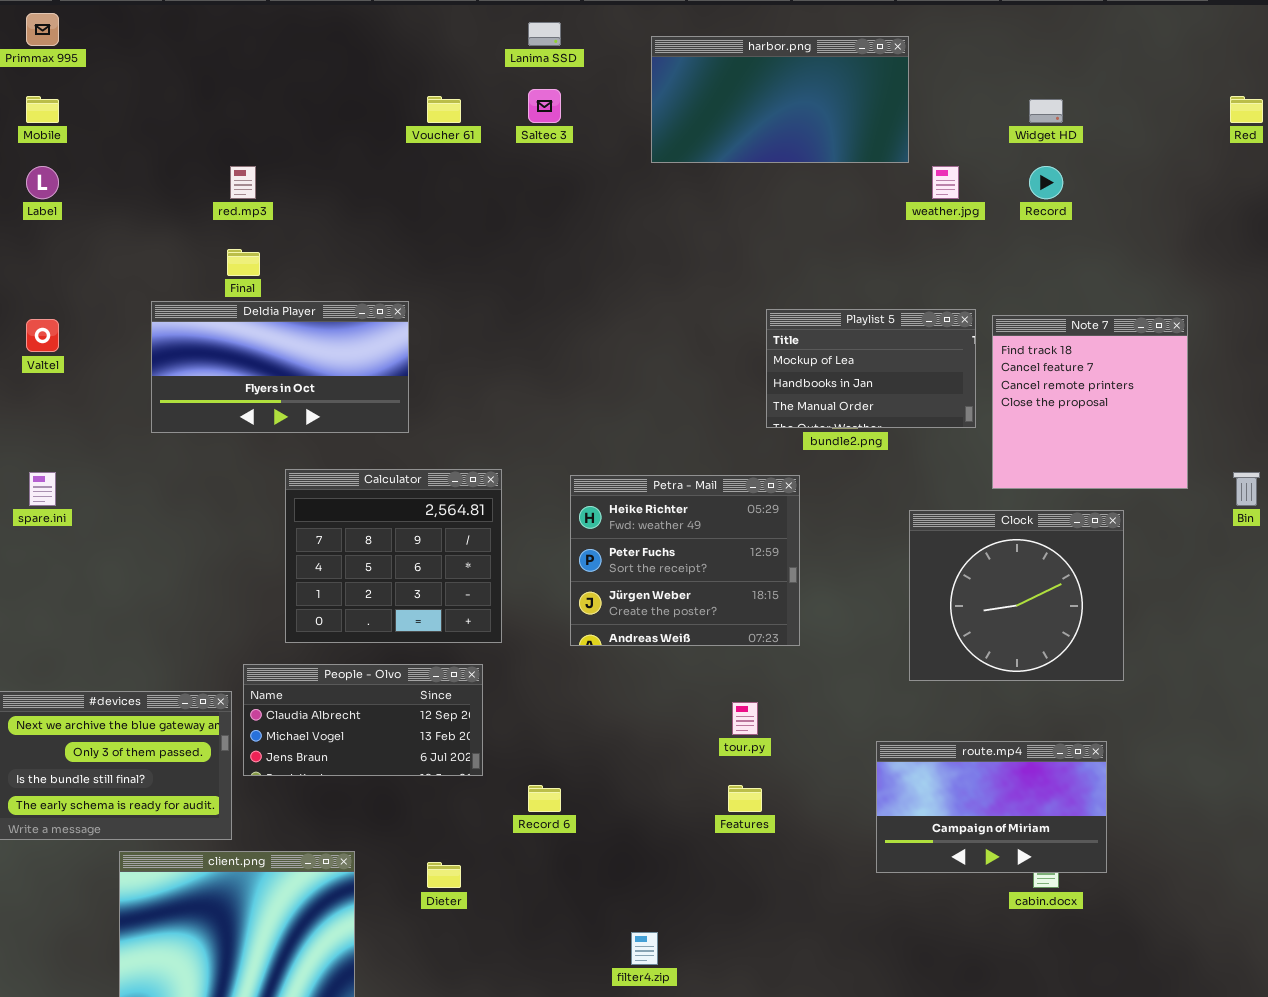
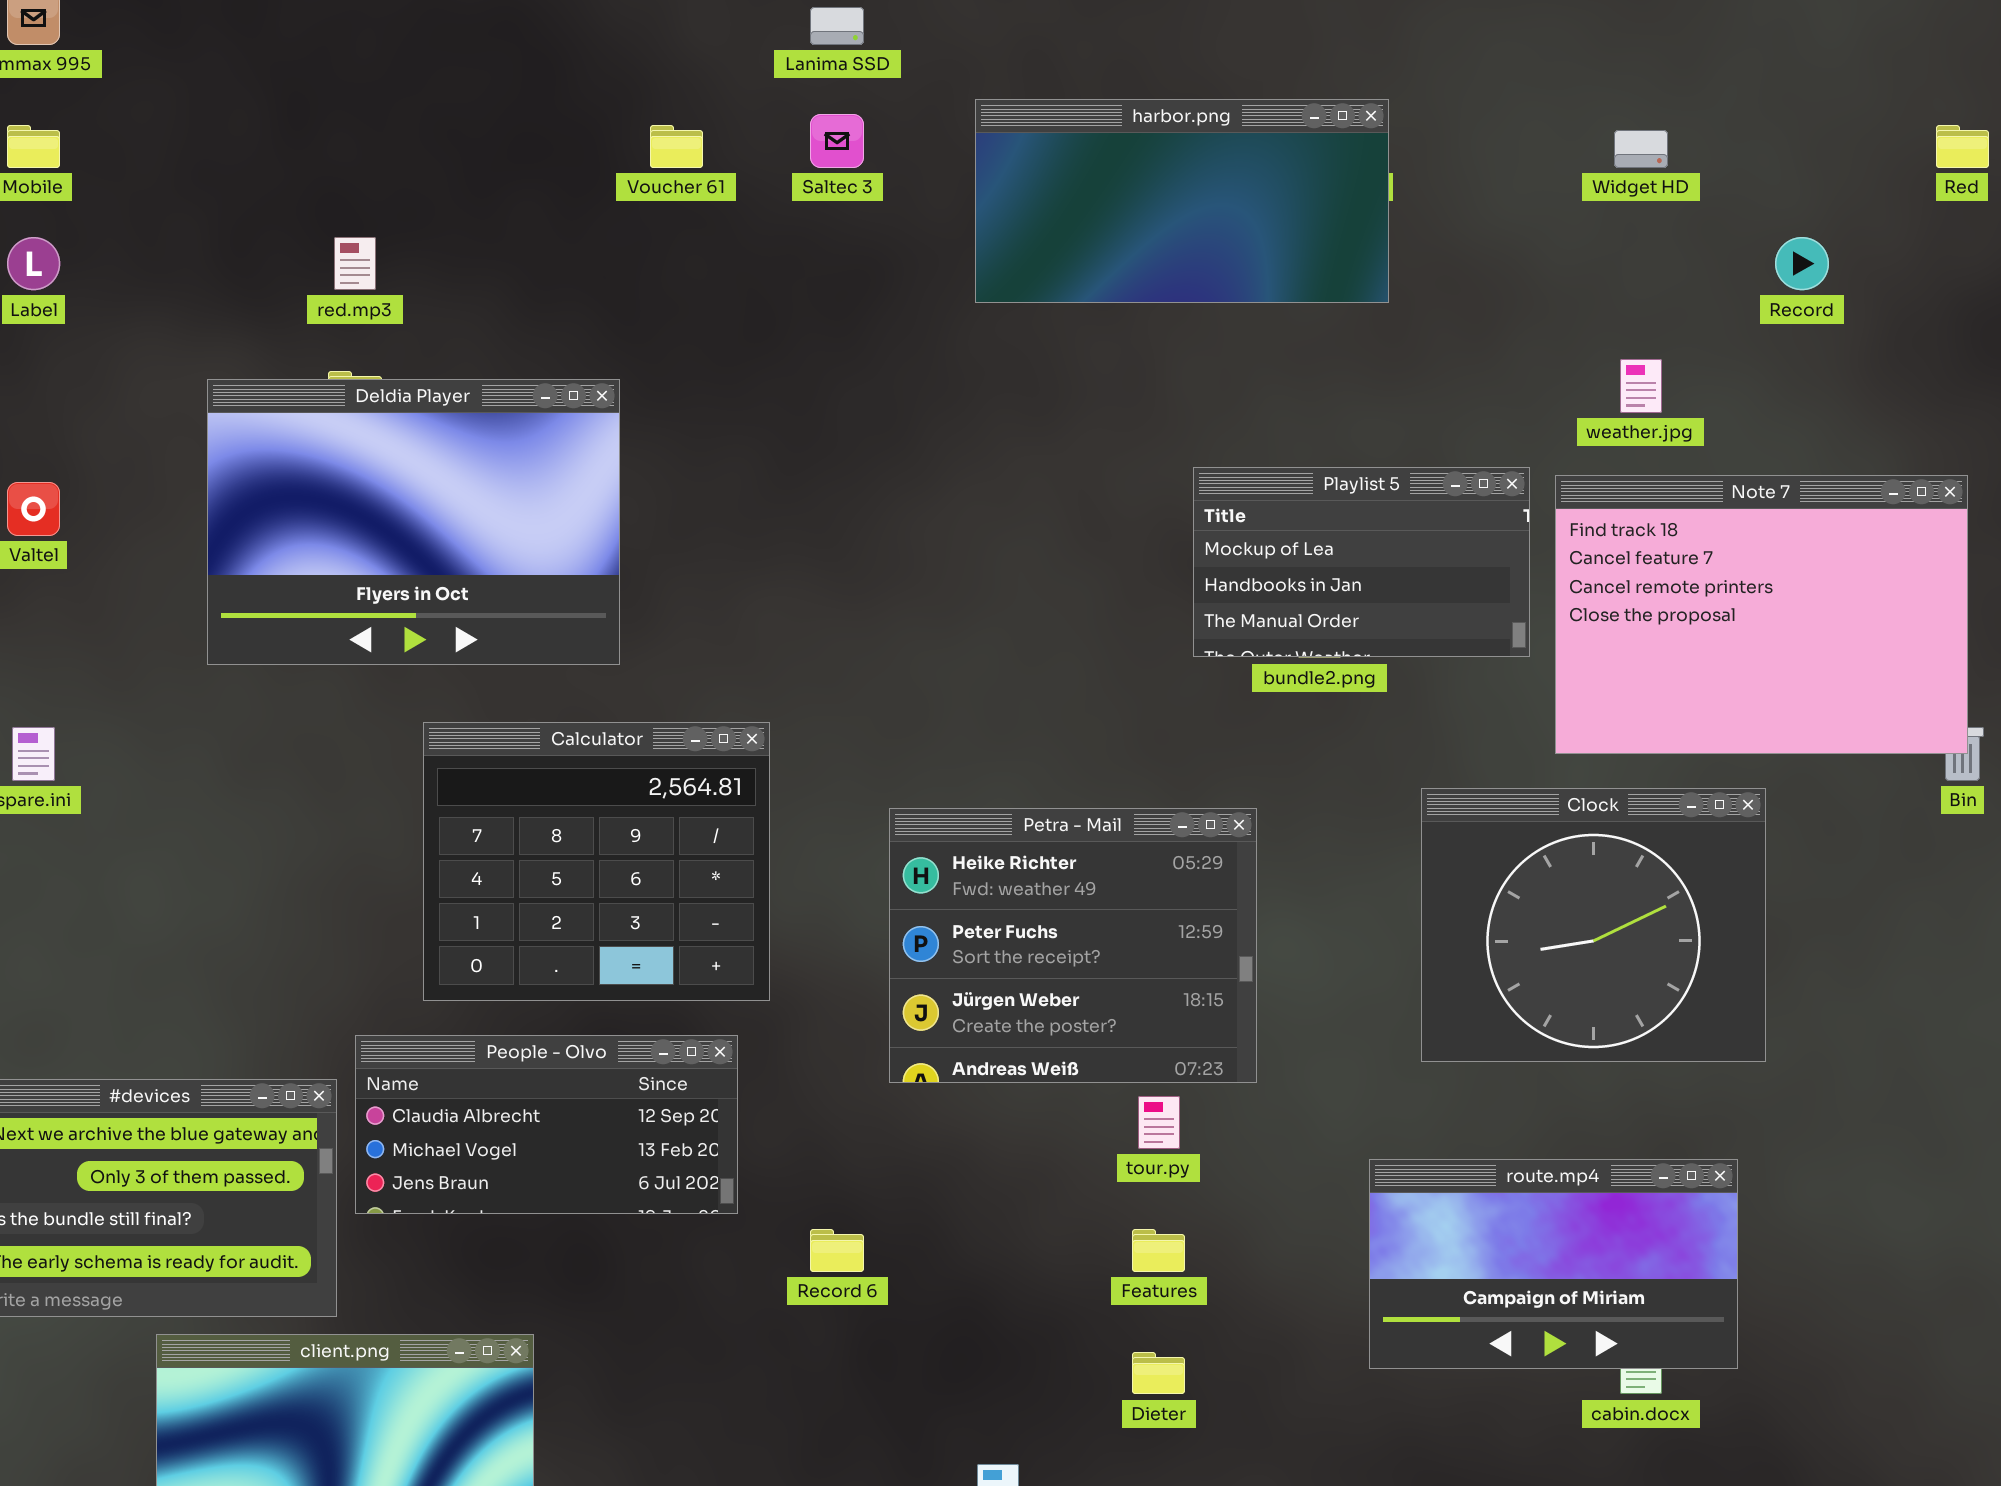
harbor.png: [651,36,909,163] -> [975,99,1389,303], moved
weather.jpg: [932,166,959,199] -> [1620,359,1662,413], moved
Record: [1029,166,1063,199] -> [1775,237,1829,290], moved
Deldia Player: [151,301,409,433] -> [207,379,620,665], resized
Note 7: [992,315,1188,489] -> [1555,475,1968,754], resized
Petra - Mail: [570,475,800,646] -> [889,808,1257,1083], moved
Dieter: [427,862,461,888] -> [1132,1352,1185,1394], moved

